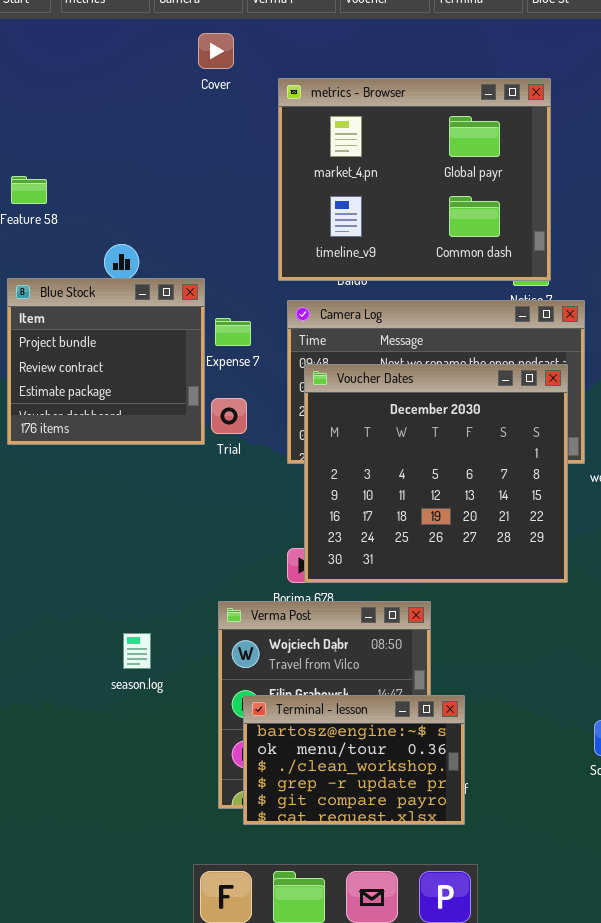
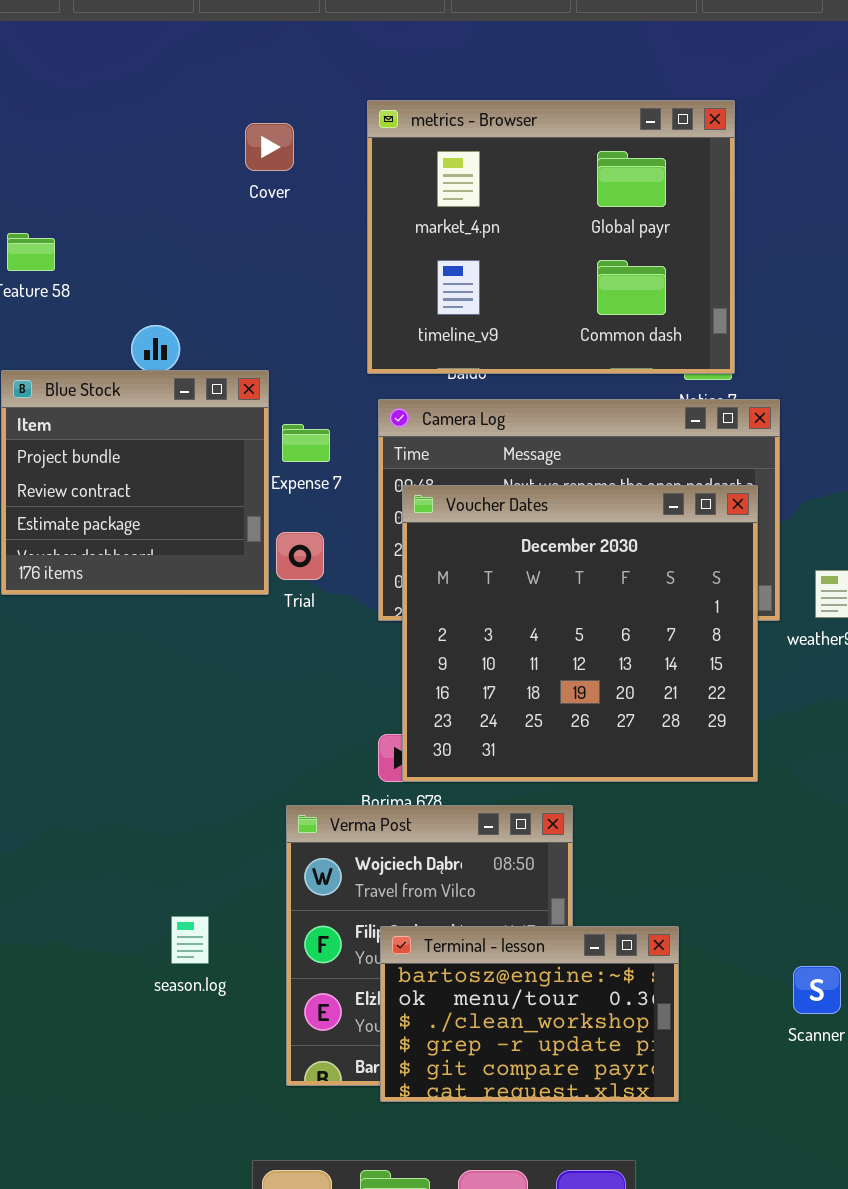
Cover: [198,33,234,69] -> [245,123,294,171], moved
season.log: [123,633,151,669] -> [171,916,209,964], moved
Terminal - lesson: [243,695,465,825] -> [380,926,679,1102], moved

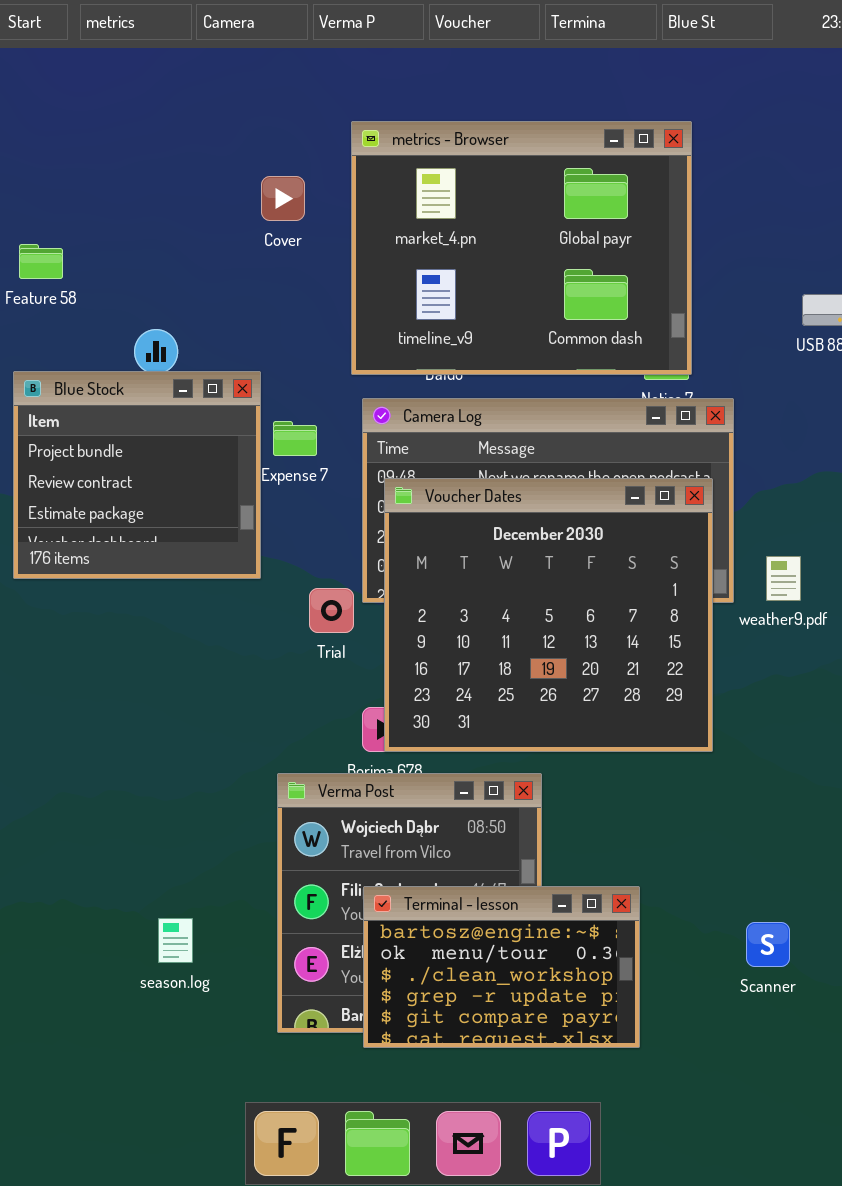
Cover: [245,123,294,171] -> [261,176,305,221], moved
Trial: [276,532,324,580] -> [309,588,354,633], moved
season.log: [171,916,209,964] -> [158,918,193,963], moved

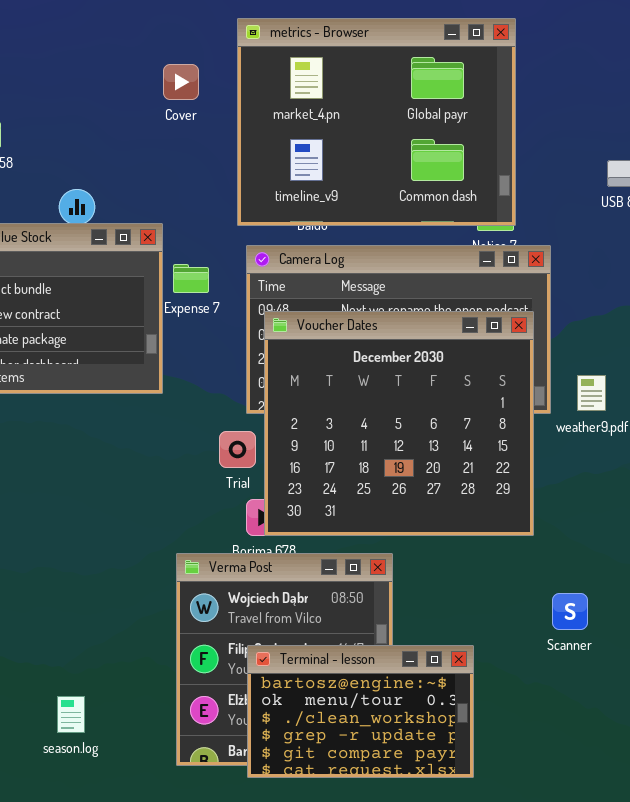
Trial: [309,588,354,633] -> [219,431,256,468], moved
season.log: [158,918,193,963] -> [57,696,85,733], moved
Scanner: [746,922,790,967] -> [552,593,588,630], moved

